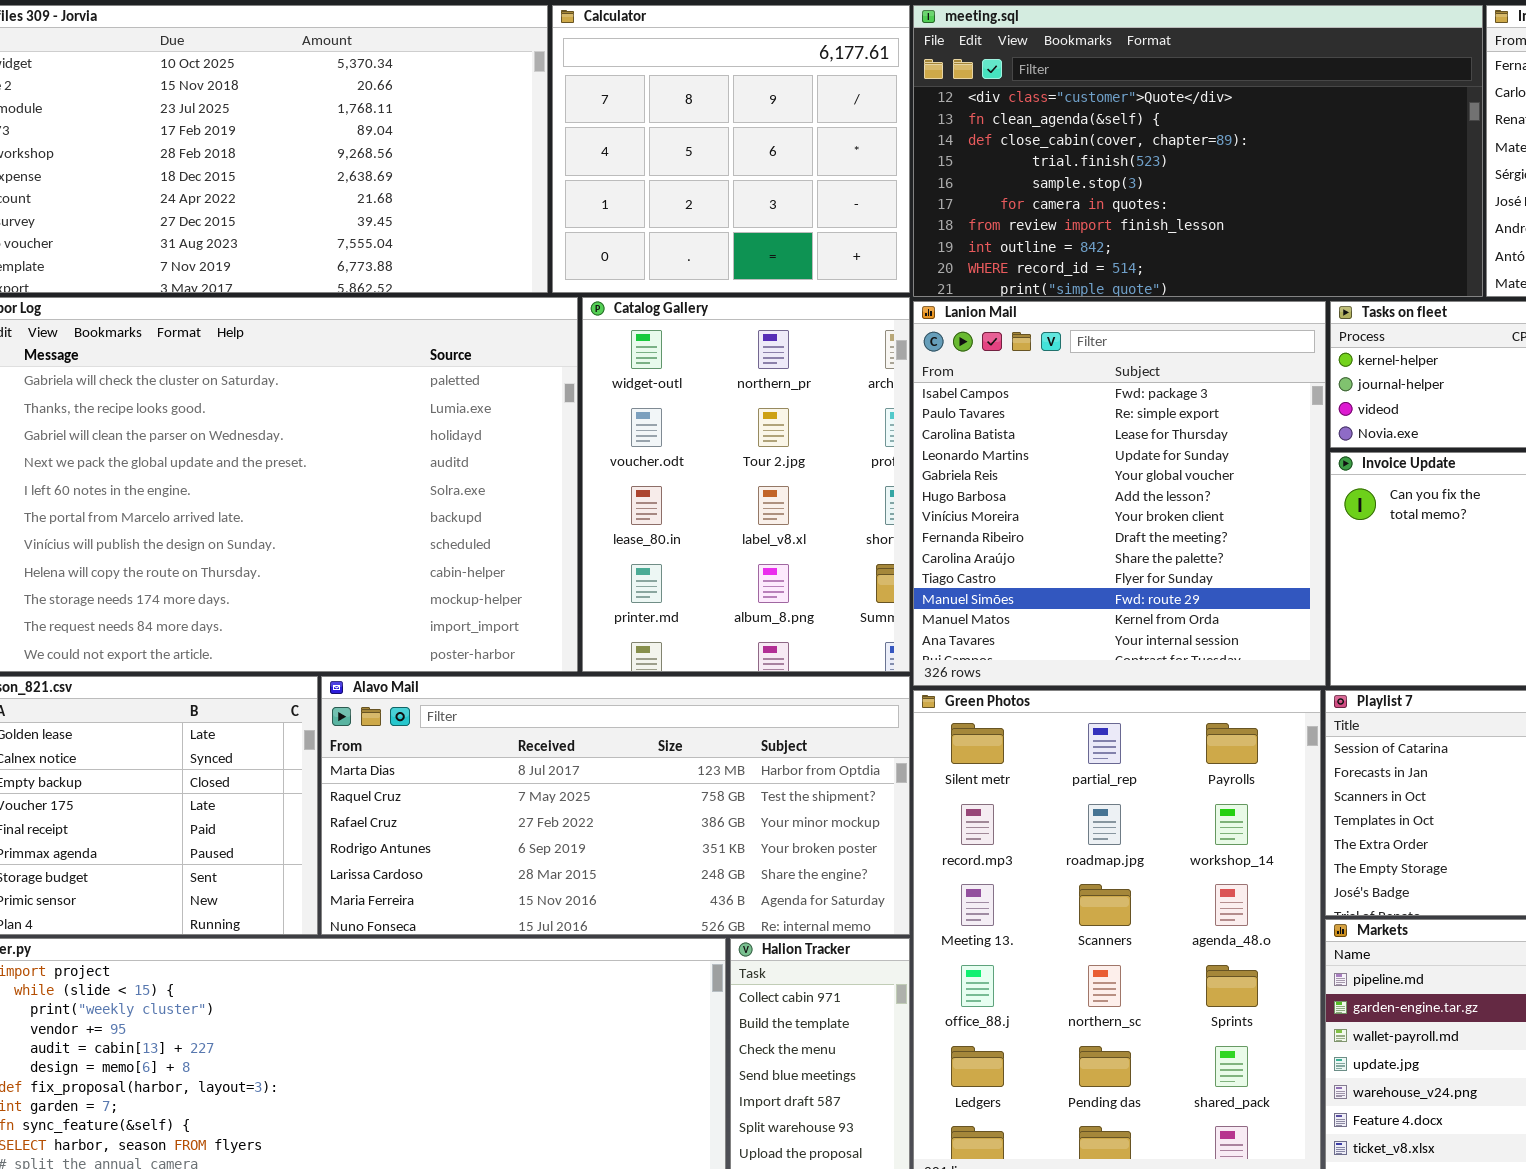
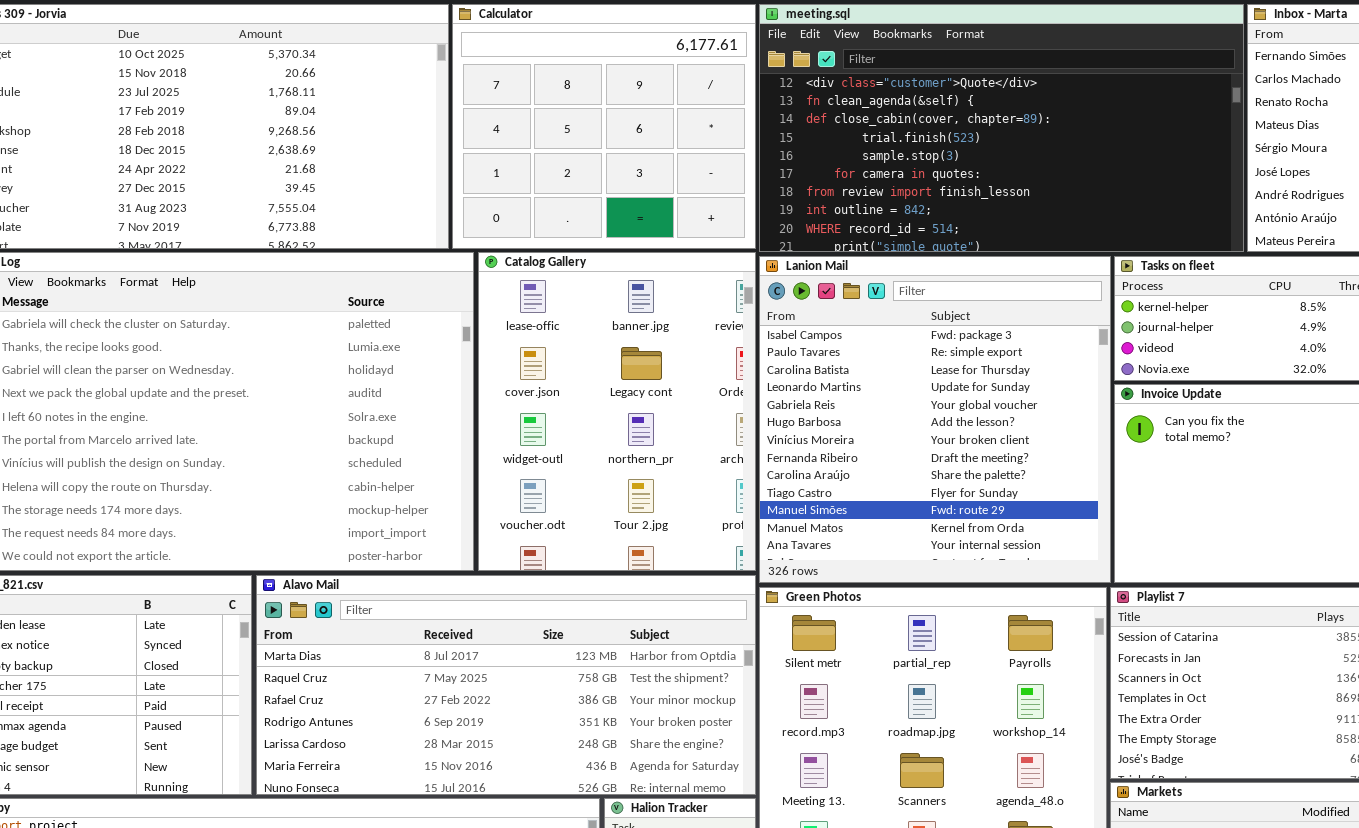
Catalog Gallery: [582,297,910,672] -> [478,252,756,571], scrolled up 2 rows

